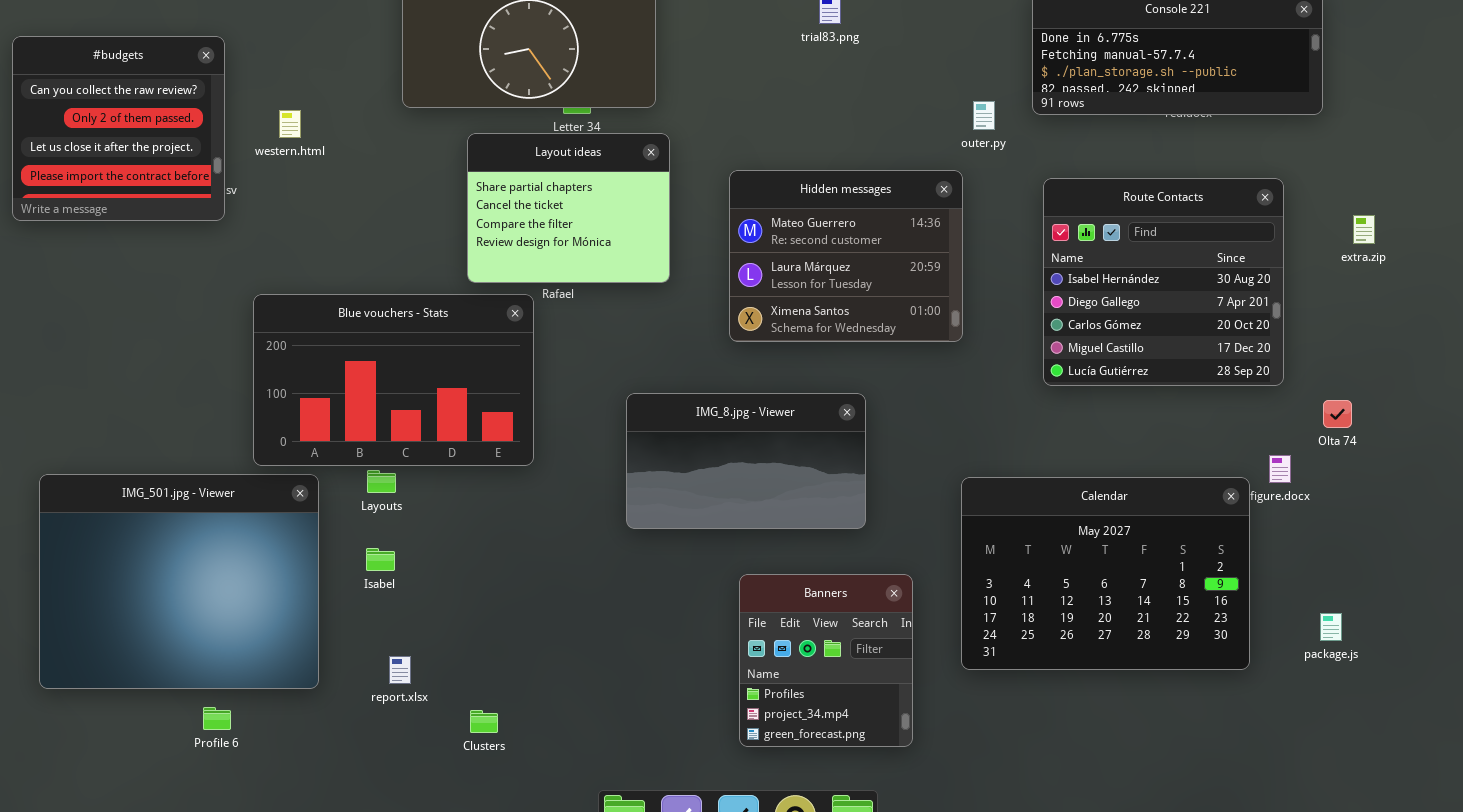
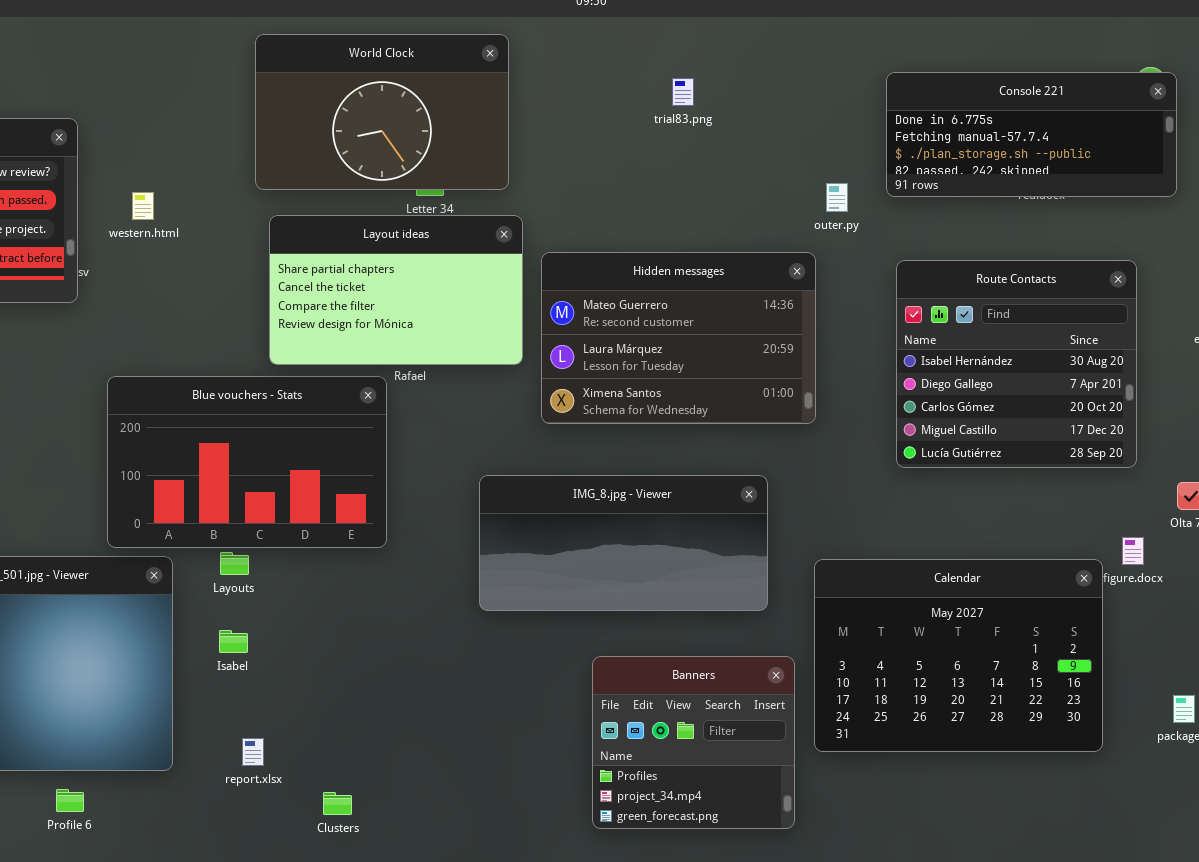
Layout ideas: [467,133,670,283] -> [269,215,523,365], resized
Hidden messages: [729,170,963,342] -> [541,252,816,424], resized
IMG_8.jpg - Viewer: [626,393,866,529] -> [479,475,768,611], resized
Banners: [739,574,913,747] -> [592,656,795,829], resized

